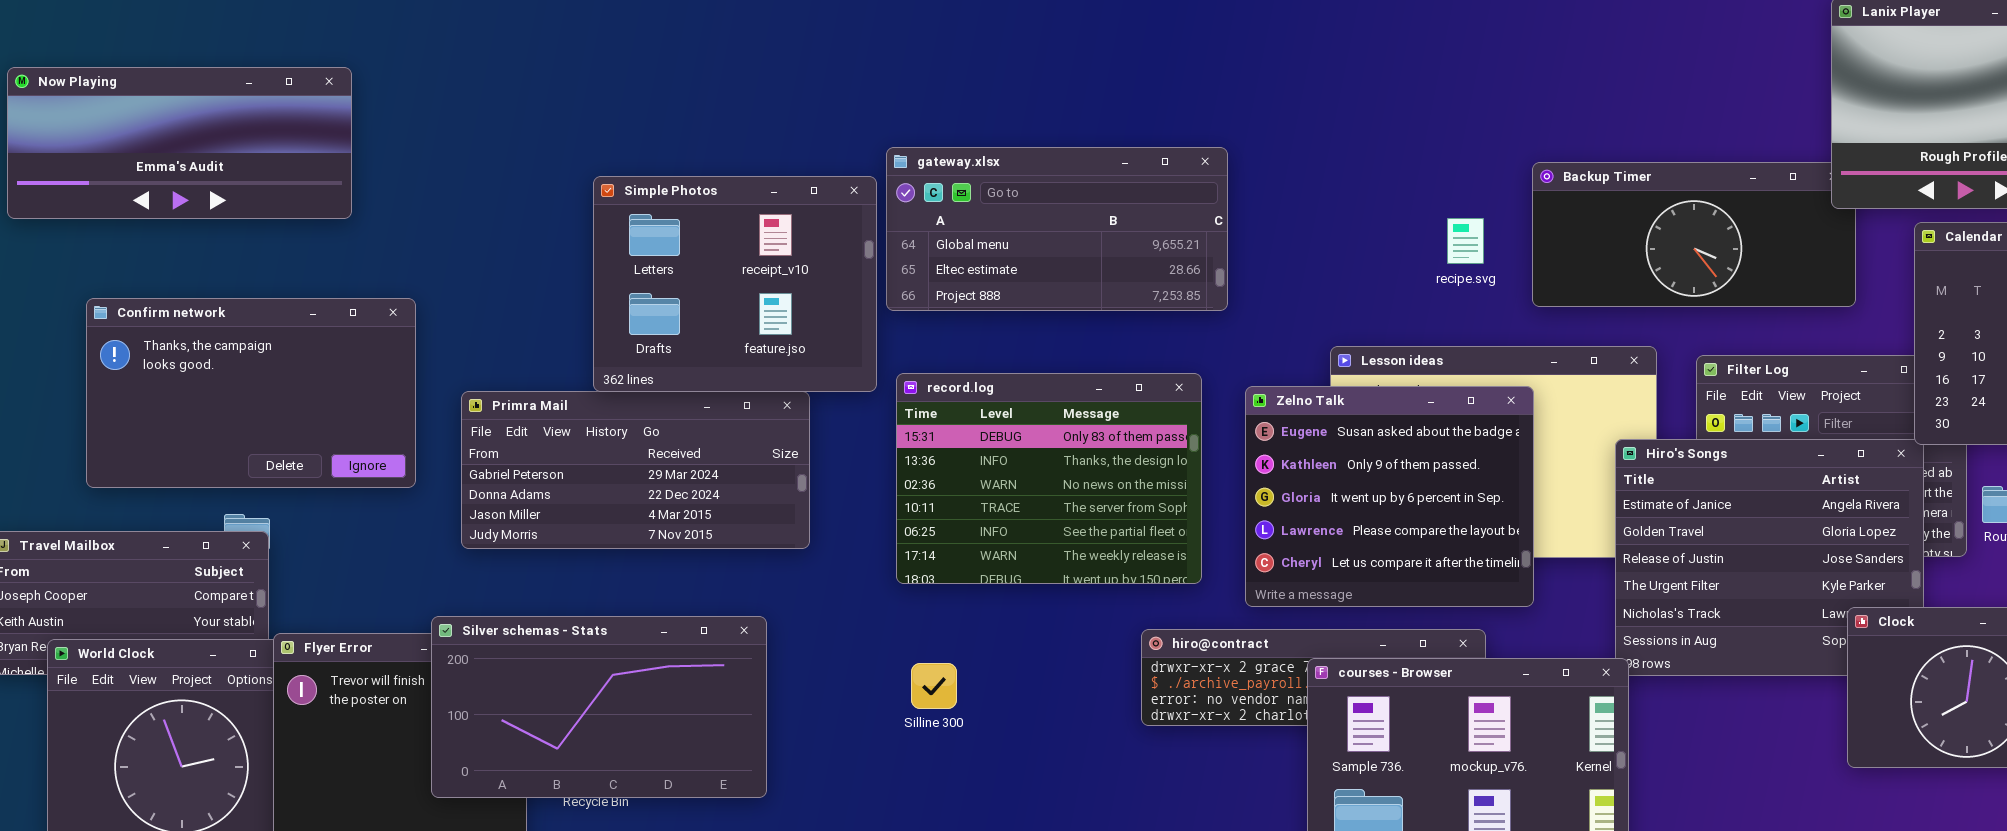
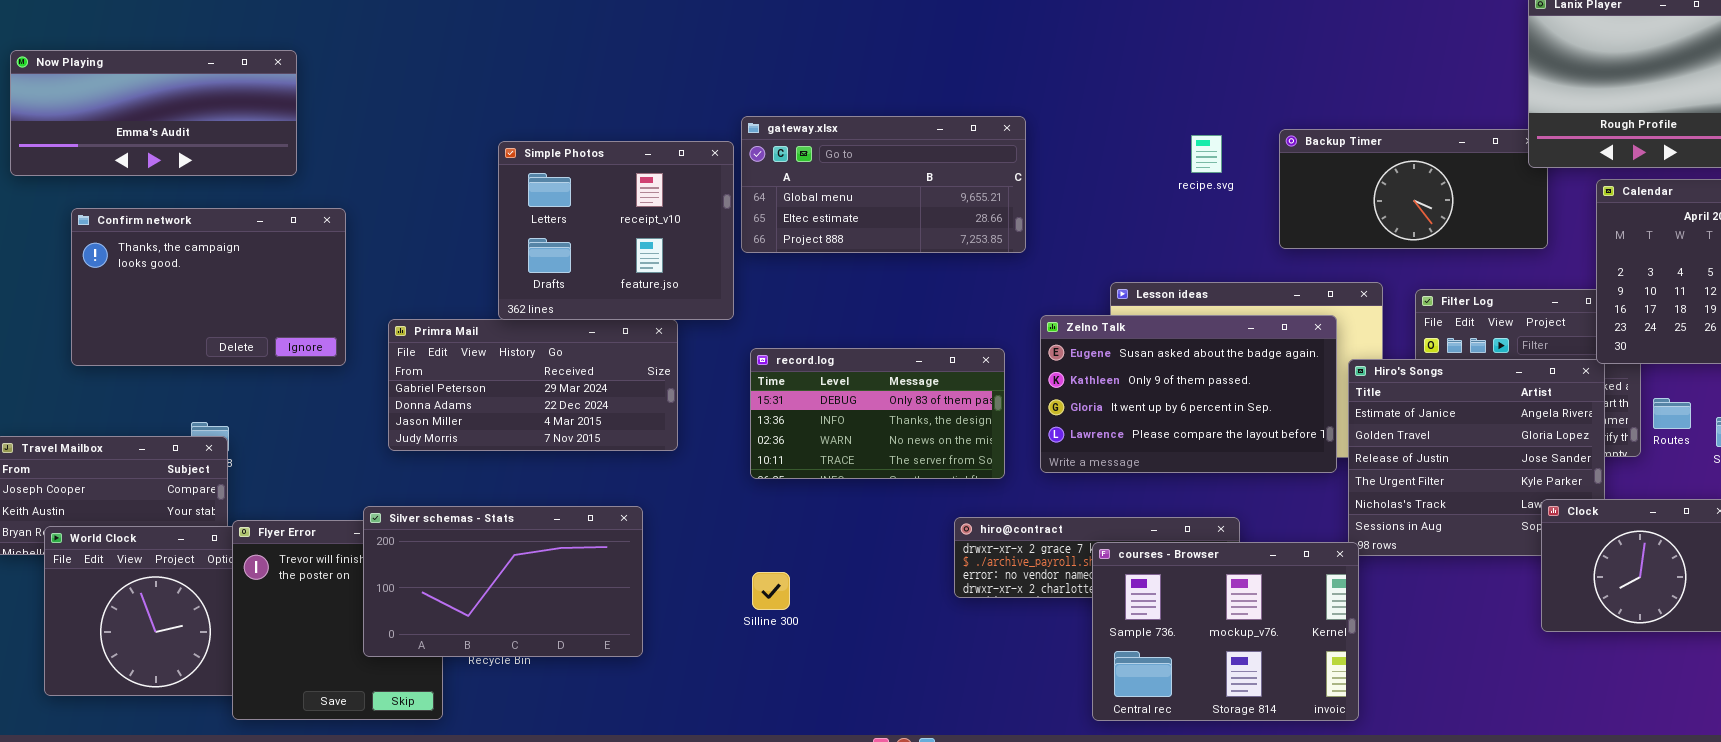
recipe.svg: [1447,218,1484,264] -> [1191,135,1222,173], moved
Confirm network: [86,298,416,488] -> [71,208,346,366], moved
record.log: [896,373,1202,584] -> [750,348,1005,479], resized
Zelno Talk: [1245,386,1534,607] -> [1040,315,1337,473], resized
Silline 300: [911,663,957,709] -> [752,572,790,610], moved

